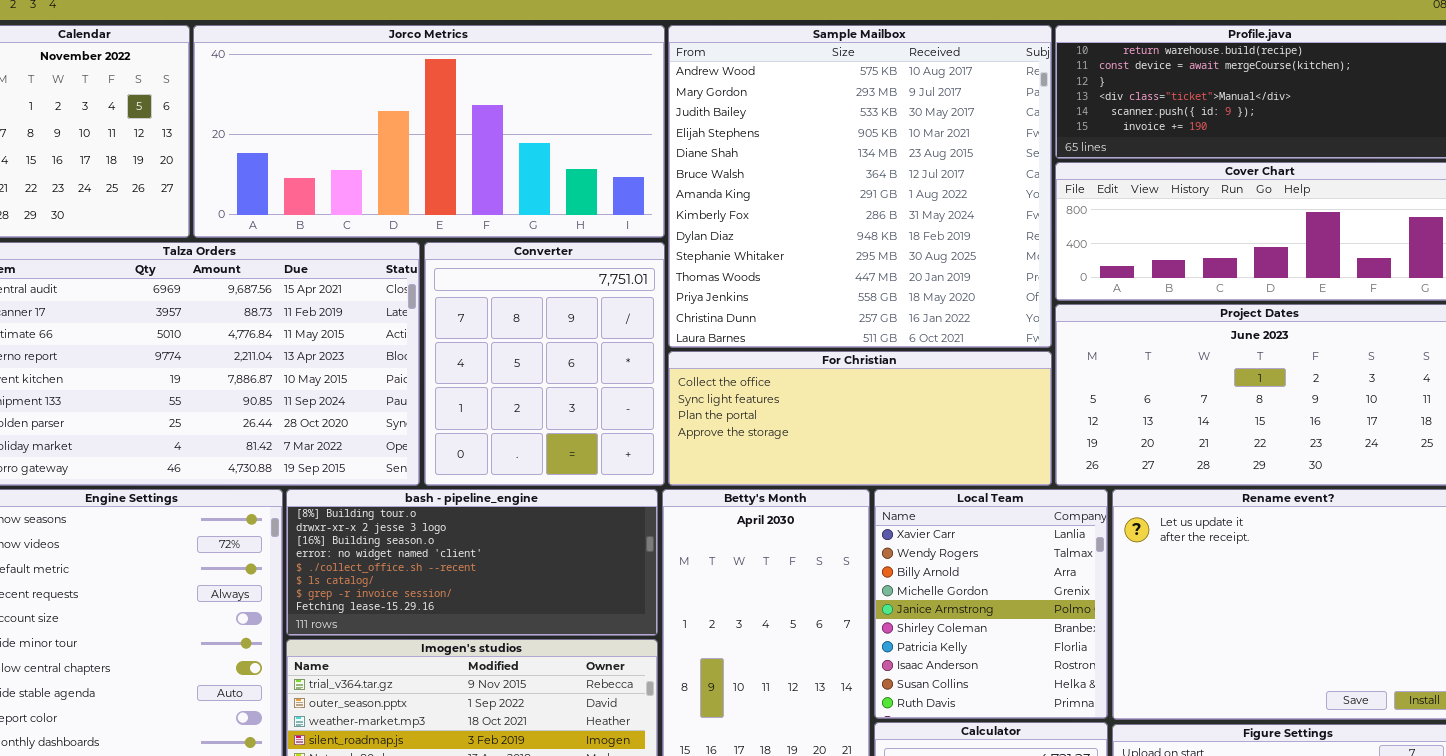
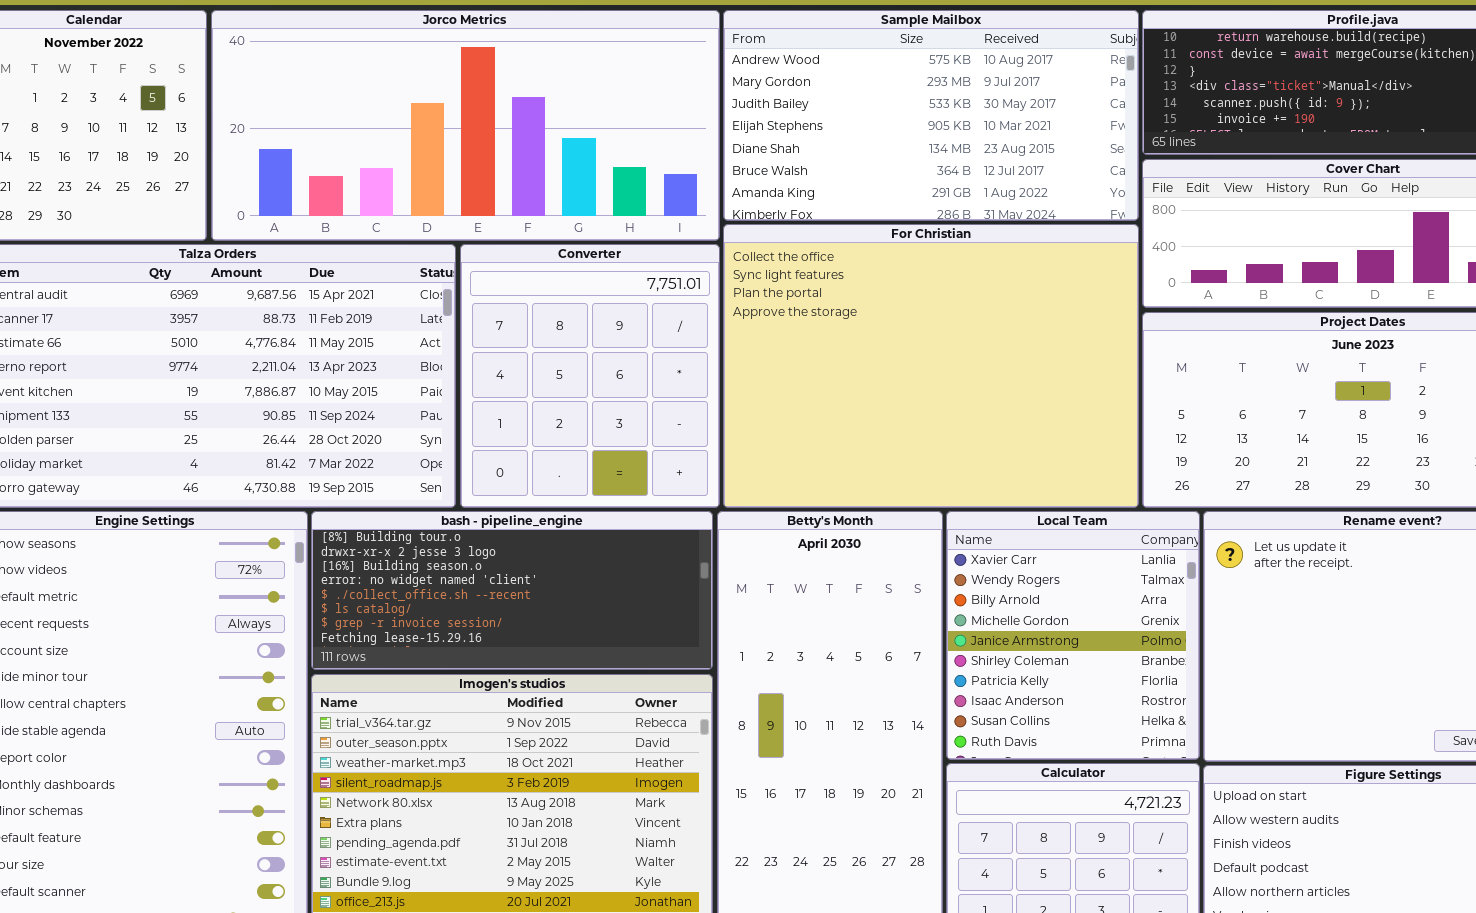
Sample Mailbox: [668,25,1052,348] -> [723,10,1139,221], resized
For Christian: [668,351,1052,486] -> [723,224,1139,508], resized

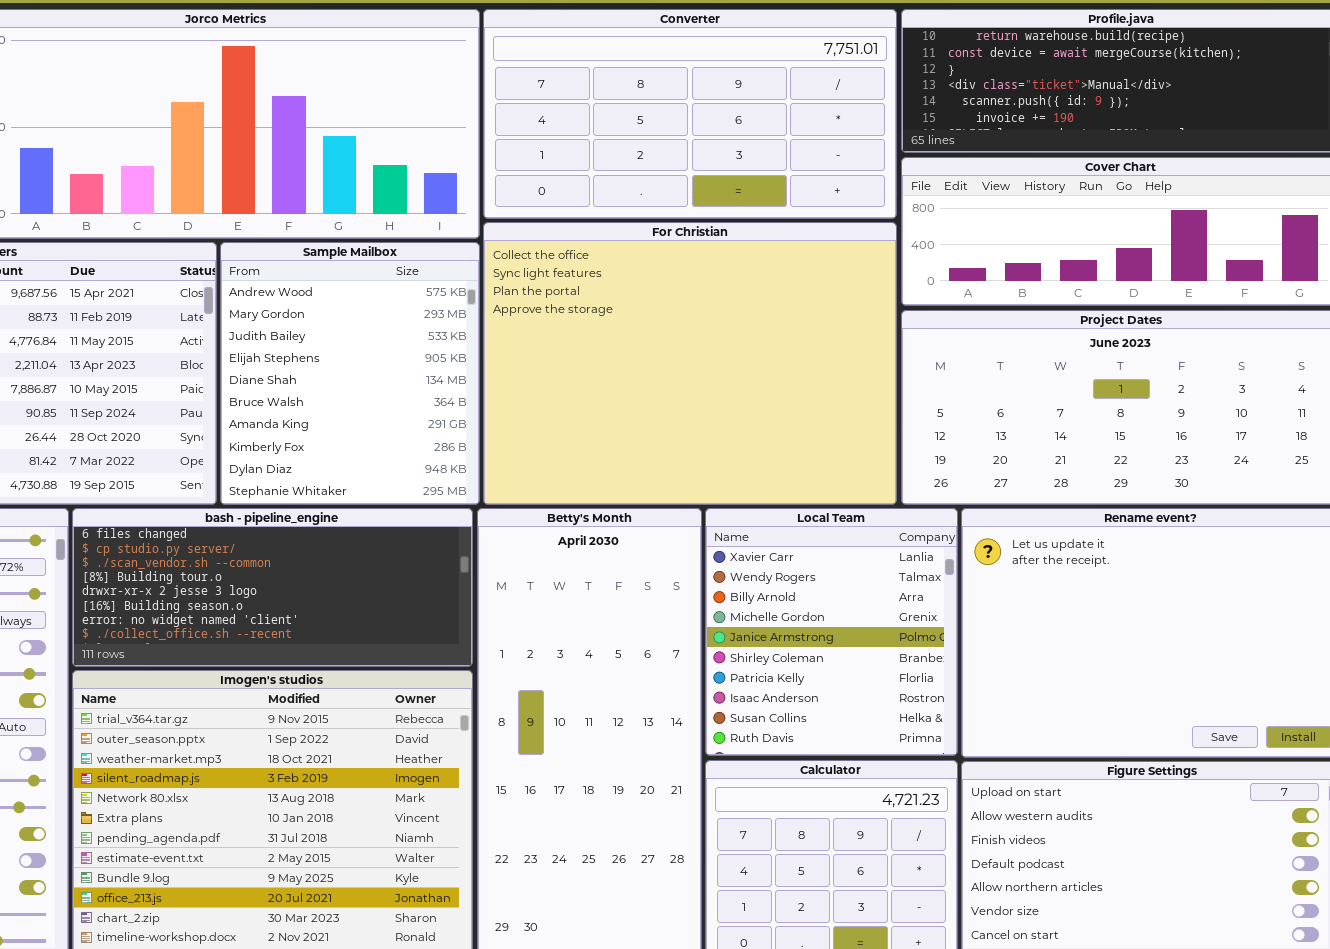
Sample Mailbox: [723,10,1139,221] -> [220,242,480,505], moved, resized
Converter: [460,244,720,508] -> [483,9,897,219], moved, resized
bash - pipeline_engine: [311,511,713,670] -> [72,508,473,667], scrolled up 3 rows

